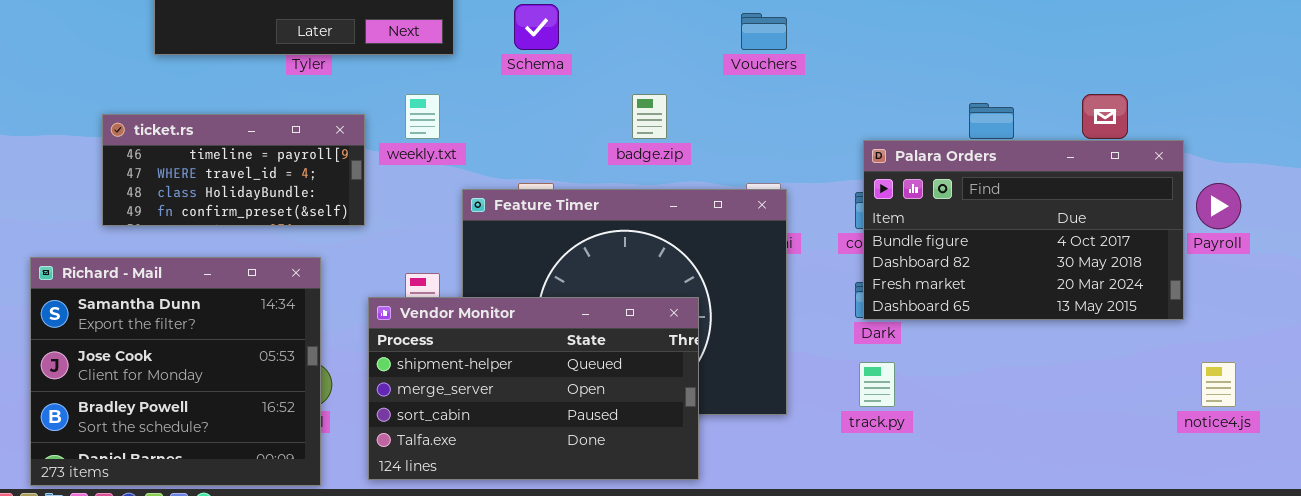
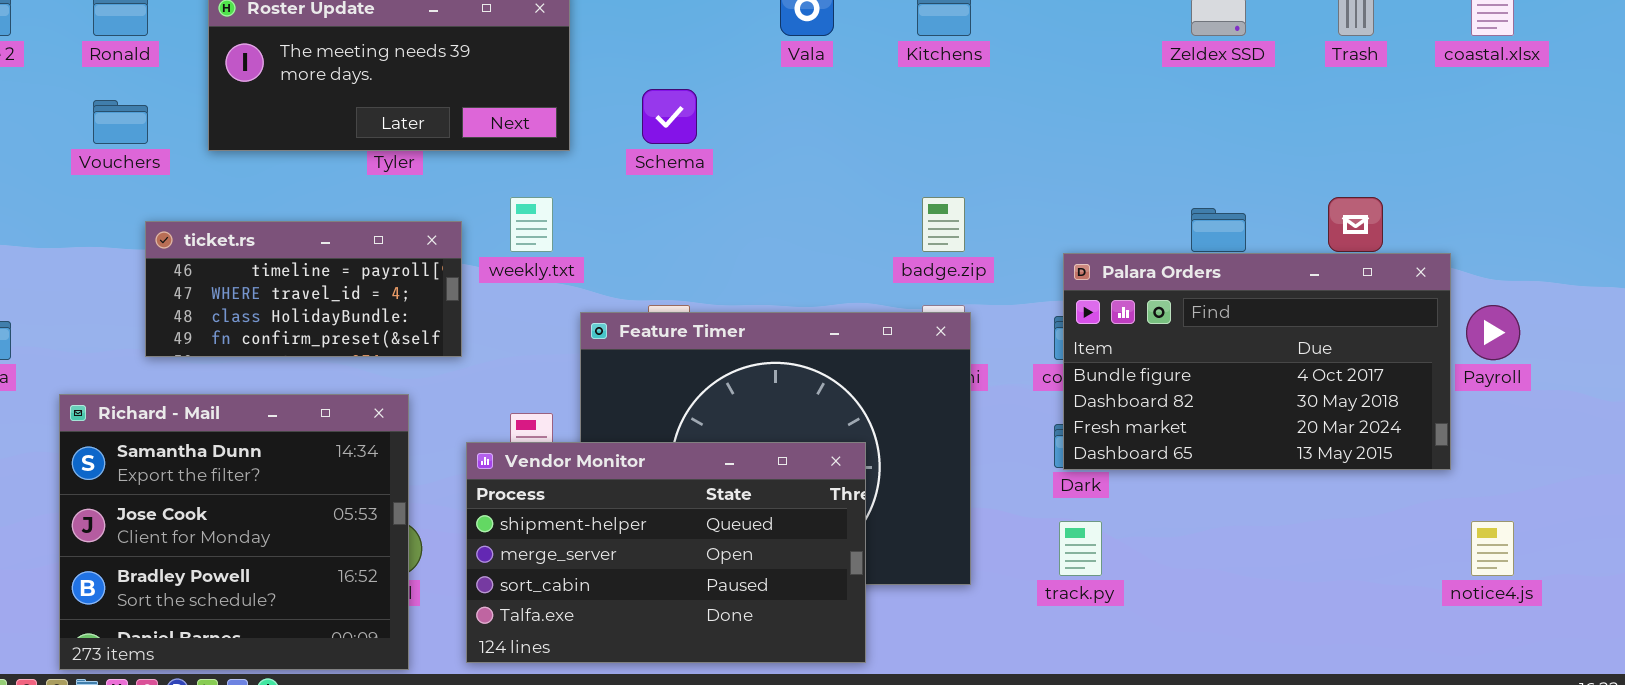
Vouchers: [741,13,787,50] -> [93,100,148,144], moved
badge.zip: [632,94,667,139] -> [922,197,965,252], moved

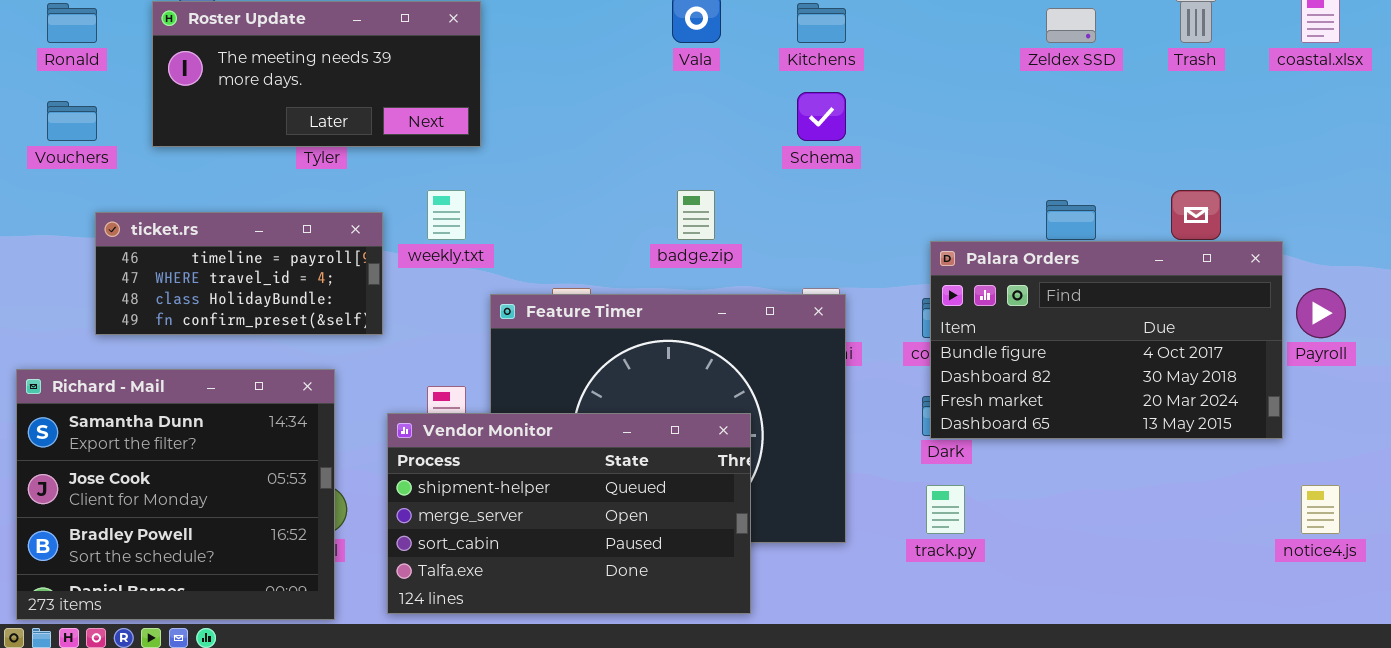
Schema: [642,89,697,144] -> [797,92,846,141], moved
badge.zip: [922,197,965,252] -> [677,190,715,240], moved

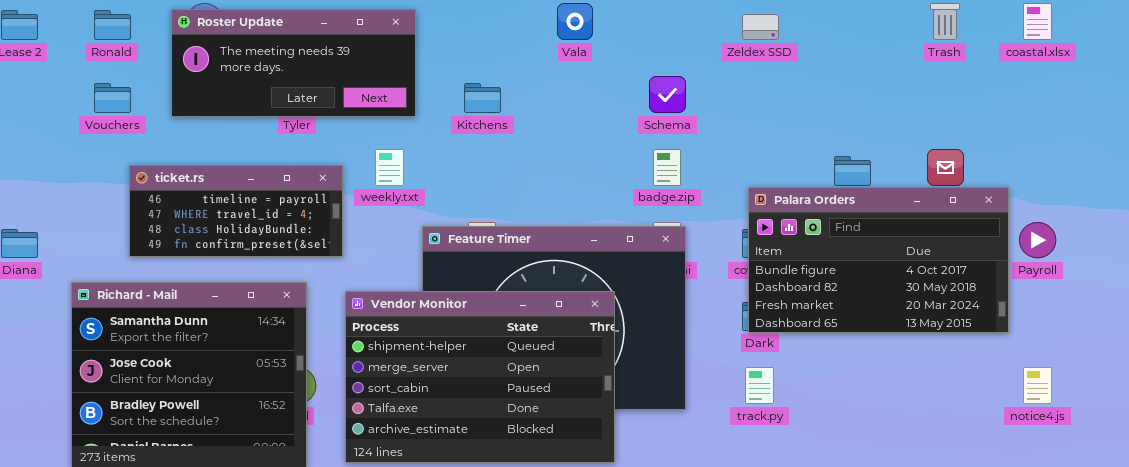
Kitchens: [797,3,846,43] -> [464,83,501,113], moved
Zeldex SSD: [1046,8,1096,43] -> [742,14,779,40], moved
badge.zip: [677,190,715,240] -> [653,149,681,186], moved
Vendor Monitor: [387,413,751,614] -> [345,291,615,463], resized

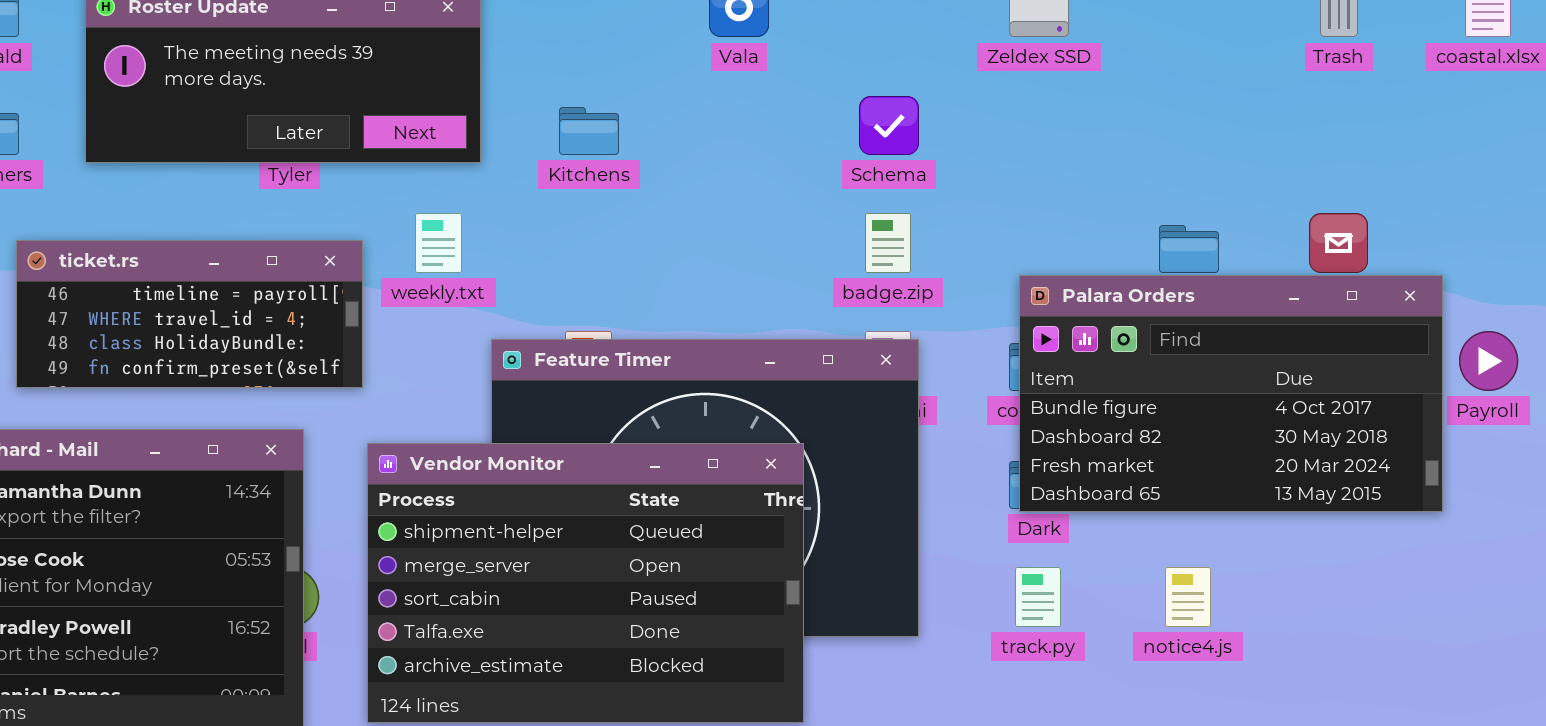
notice4.js: [1023,367,1052,404] -> [1165,567,1211,627], moved

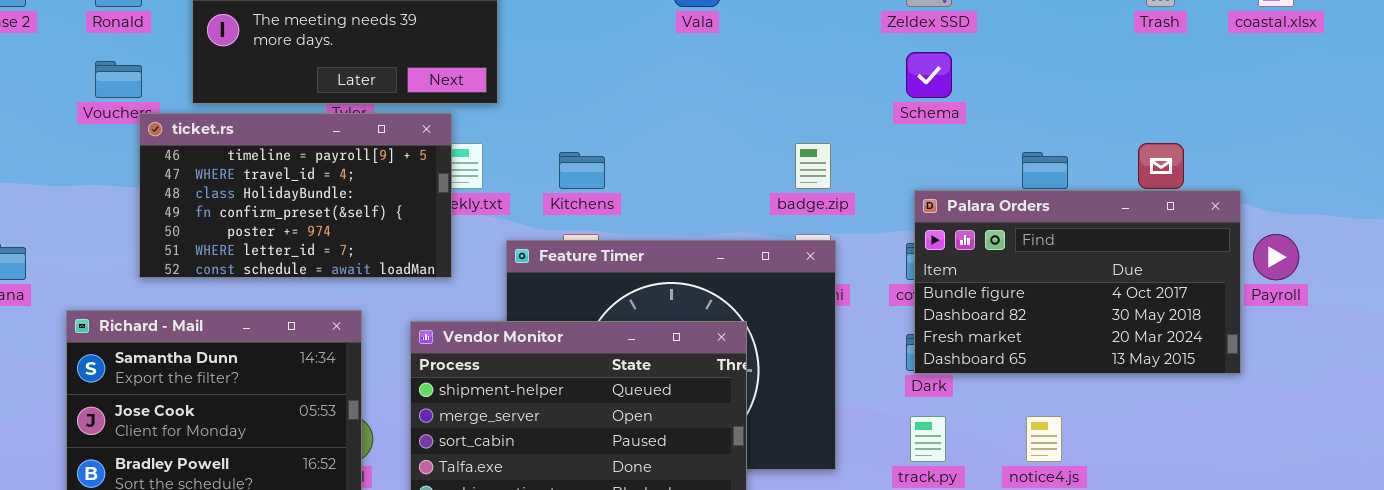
Schema: [859,96,919,155] -> [906,52,952,98], moved
Kitchens: [559,107,619,155] -> [559,152,605,189], moved
ticket.rs: [16,240,363,388] -> [139,113,452,278], resized

